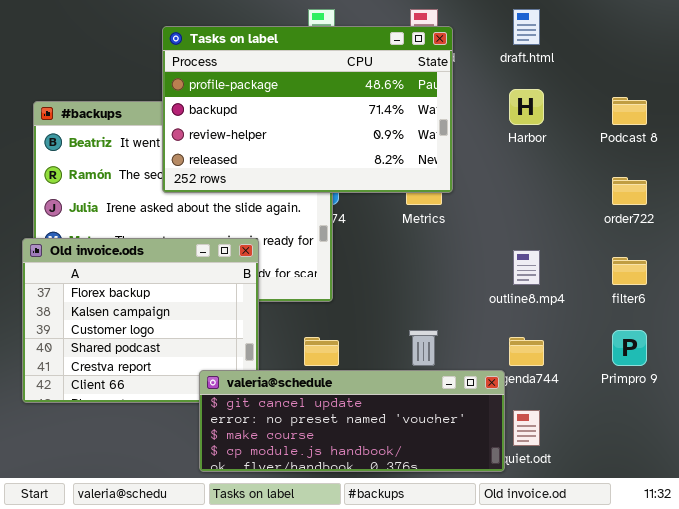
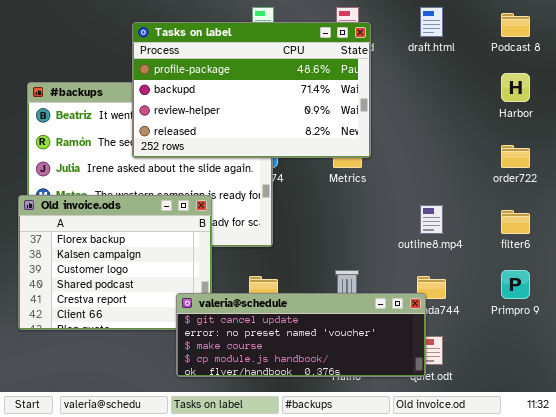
Harbor: [509,89,544,125] -> [501,73,530,102], moved
Podcast 8: [612,97,647,125] -> [501,13,530,37], moved
valeria@schedule: [199,370,505,472] -> [176,293,426,377], moved

